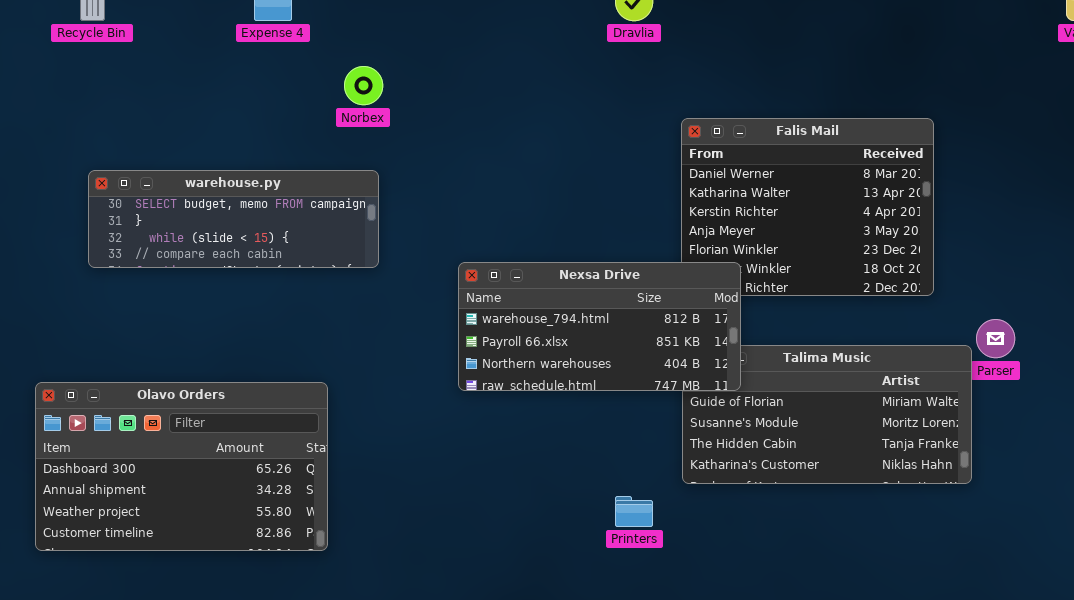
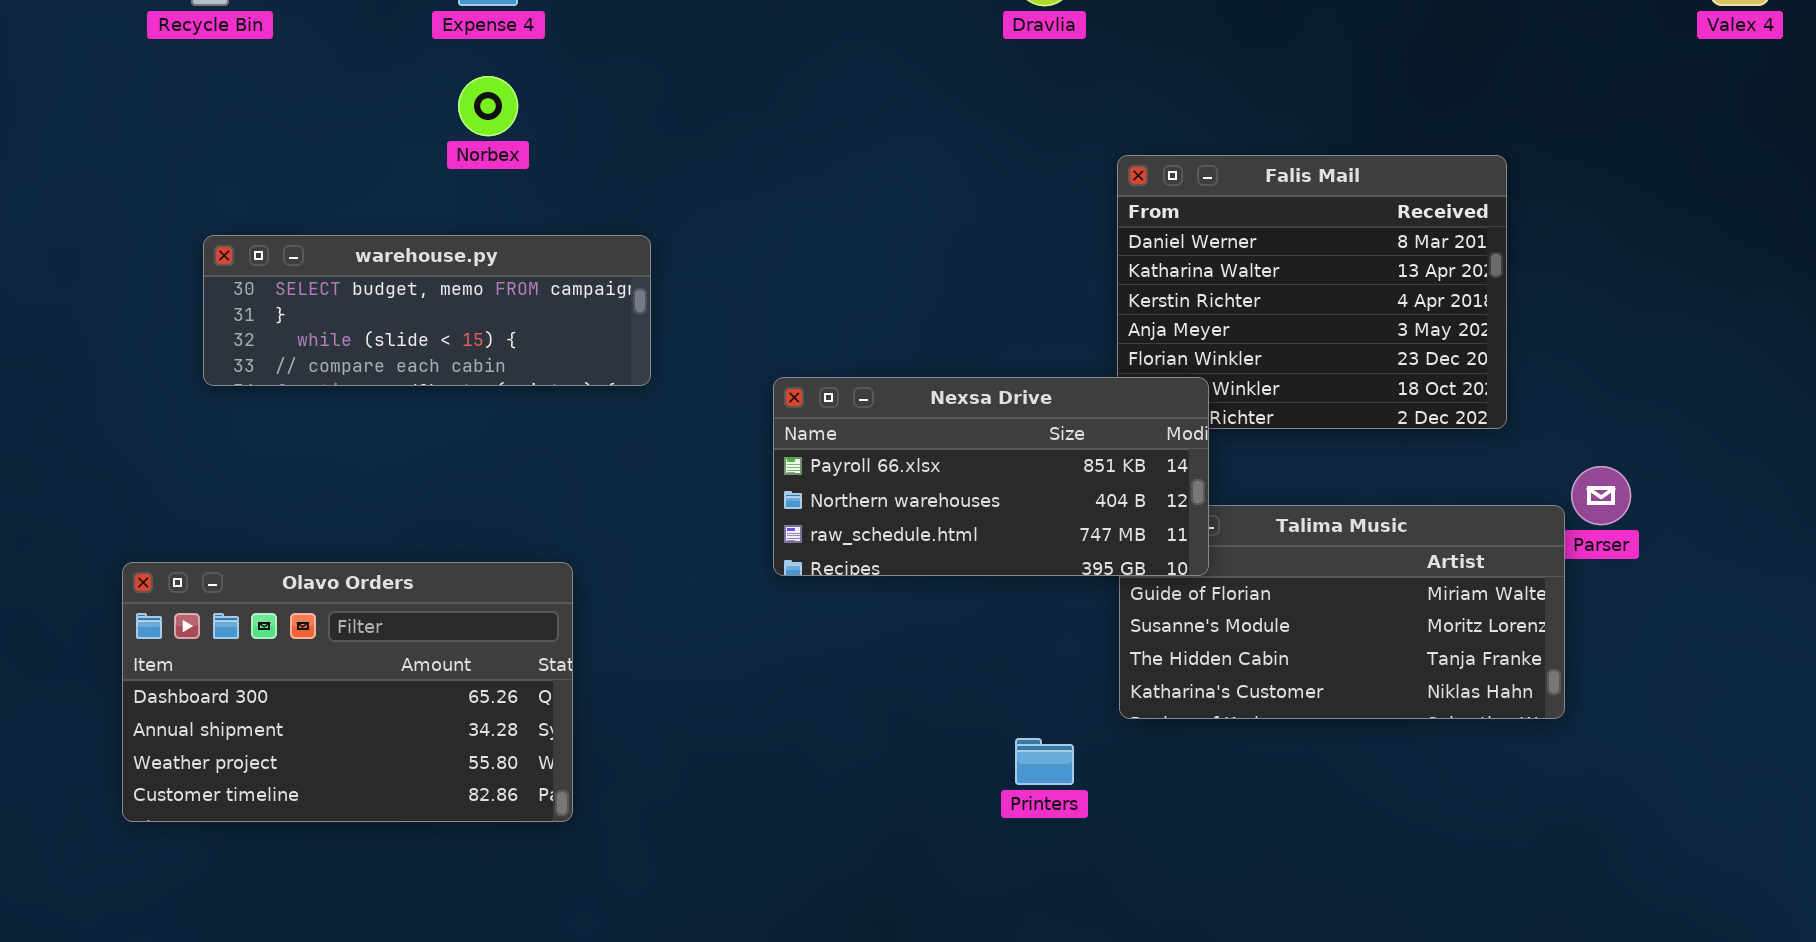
Norbex: [344,66,383,105] -> [458,76,518,136], moved
Nexsa Drive: [458,262,741,391] -> [773,377,1209,576], scrolled down 1 row

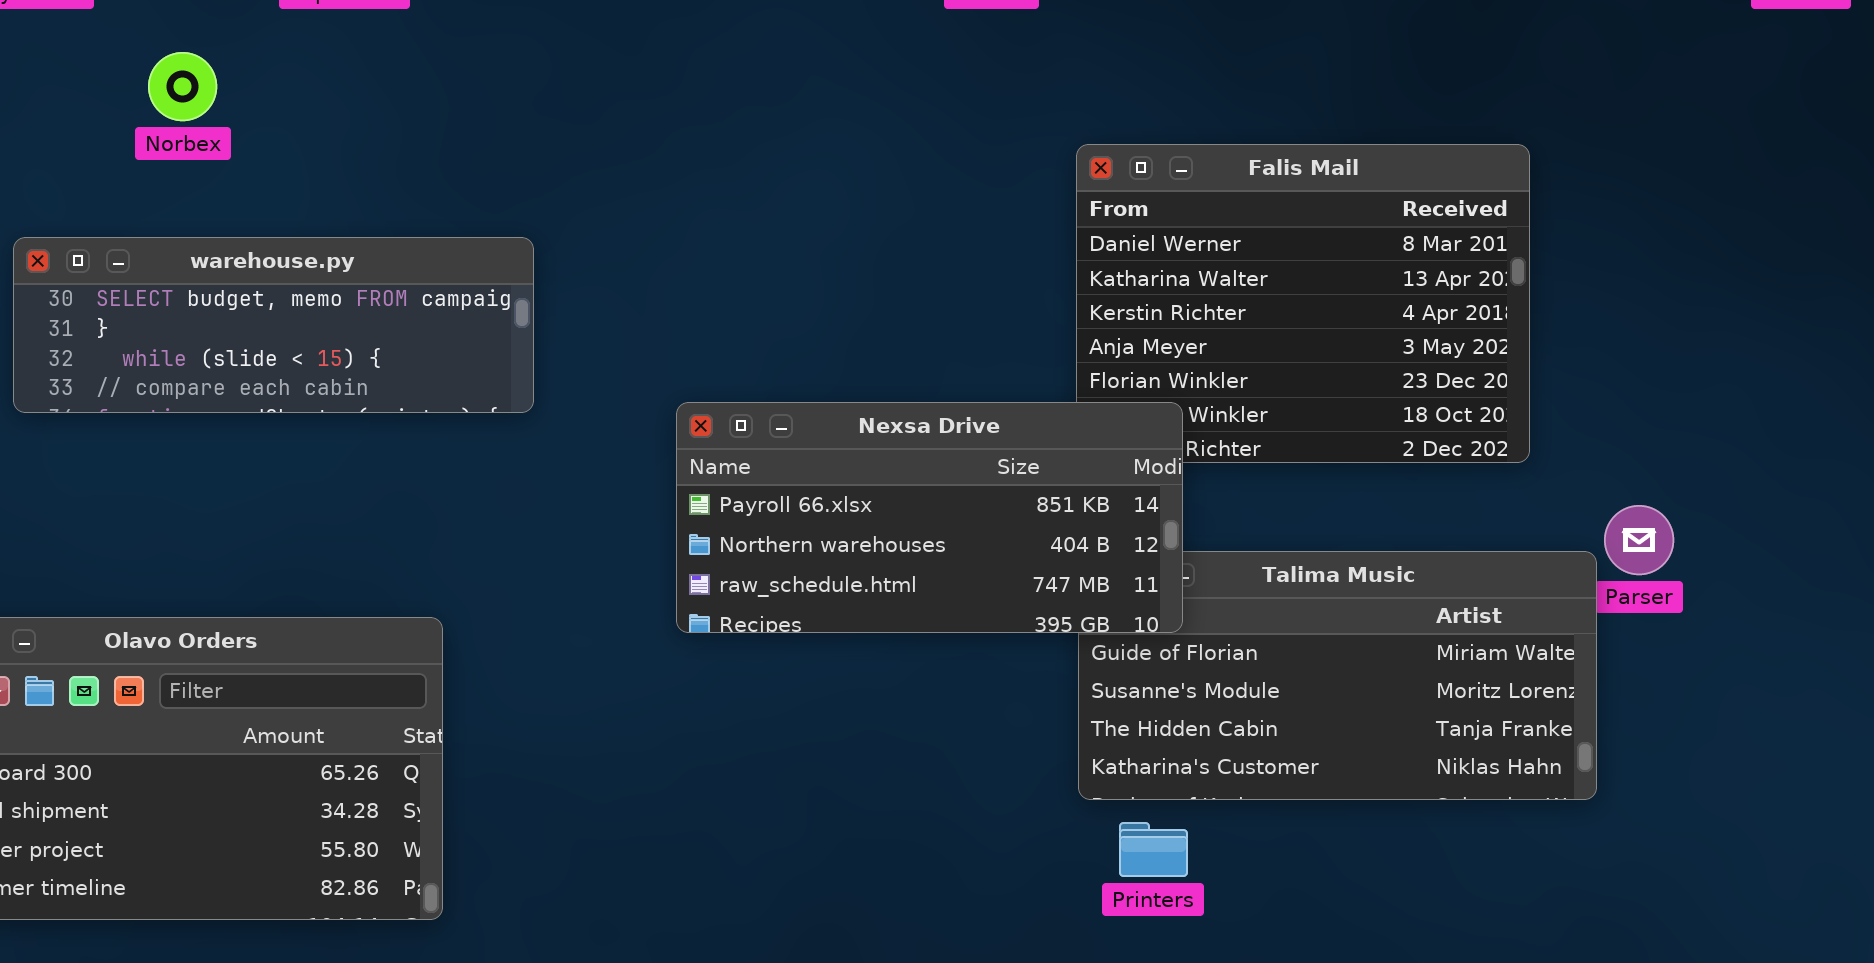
Norbex: [458,76,518,136] -> [148,52,217,121], moved
Printers: [1015,738,1074,785] -> [1119,822,1188,877], moved

